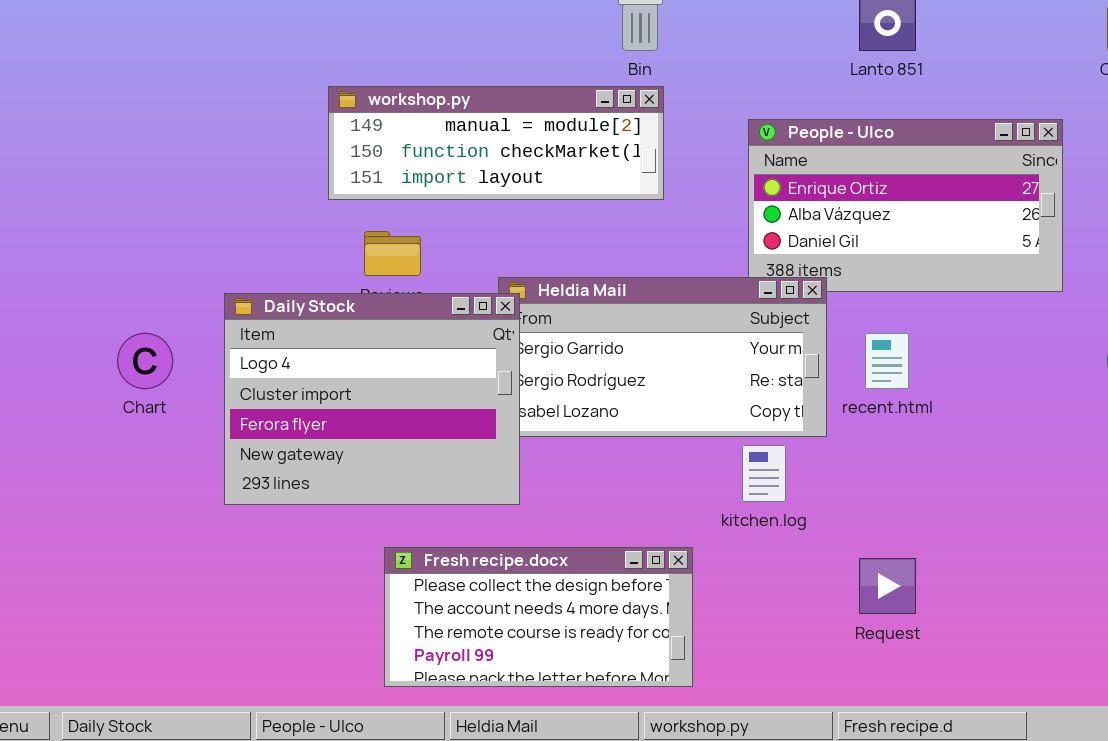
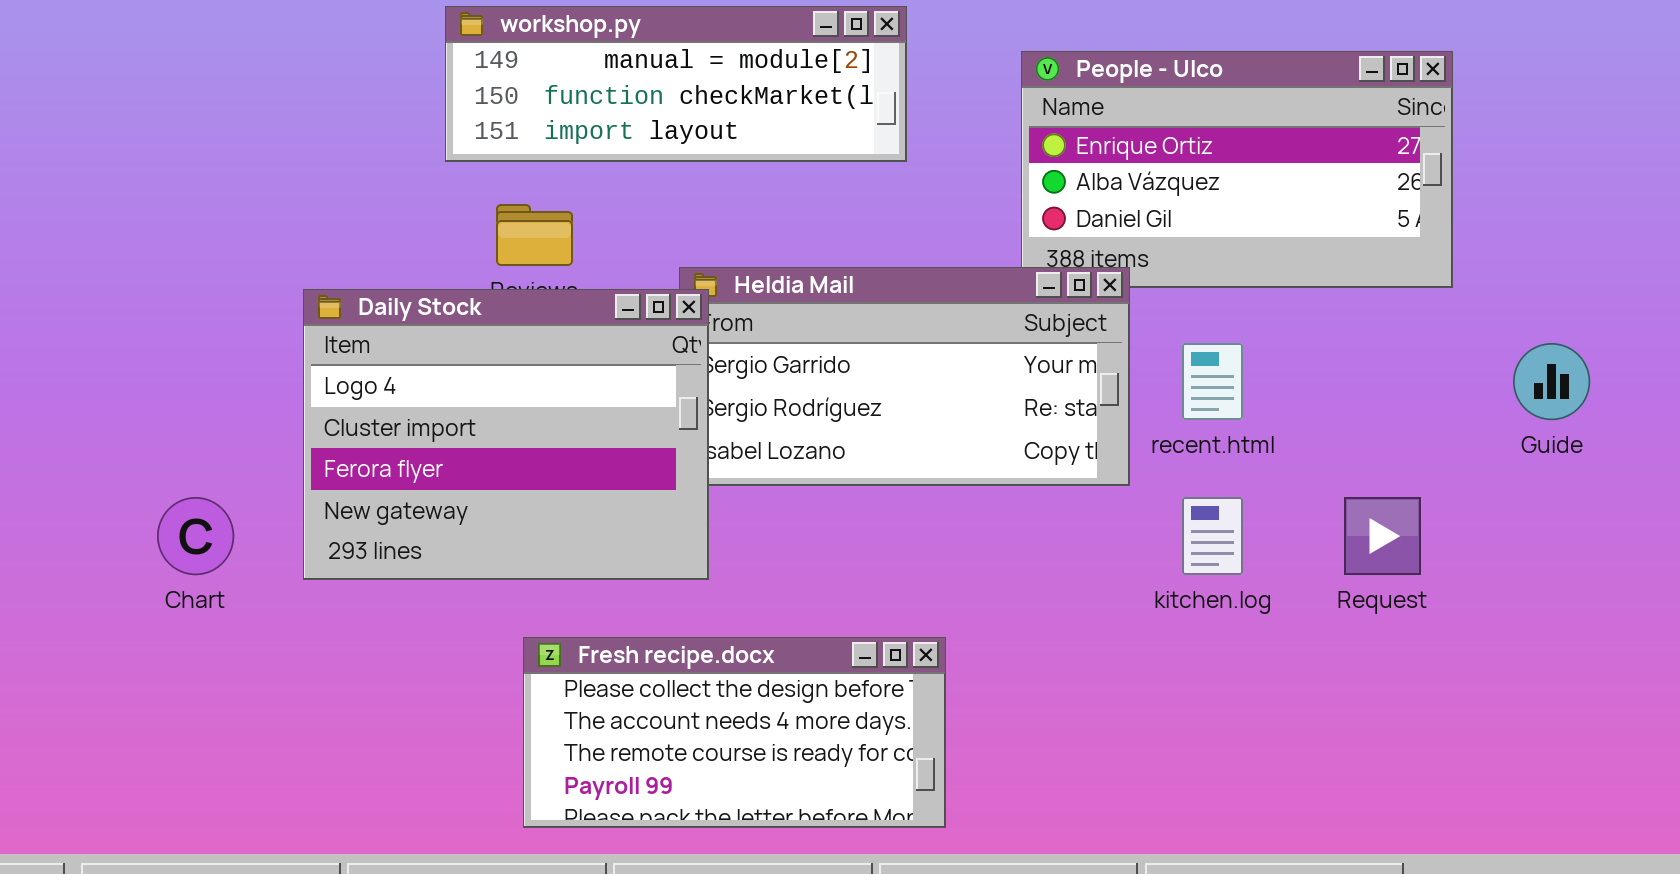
Chart: [117,333,173,389] -> [157,497,234,575], moved
kitchen.log: [742,445,786,502] -> [1182,497,1243,575], moved
Request: [859,558,916,614] -> [1344,497,1421,575], moved

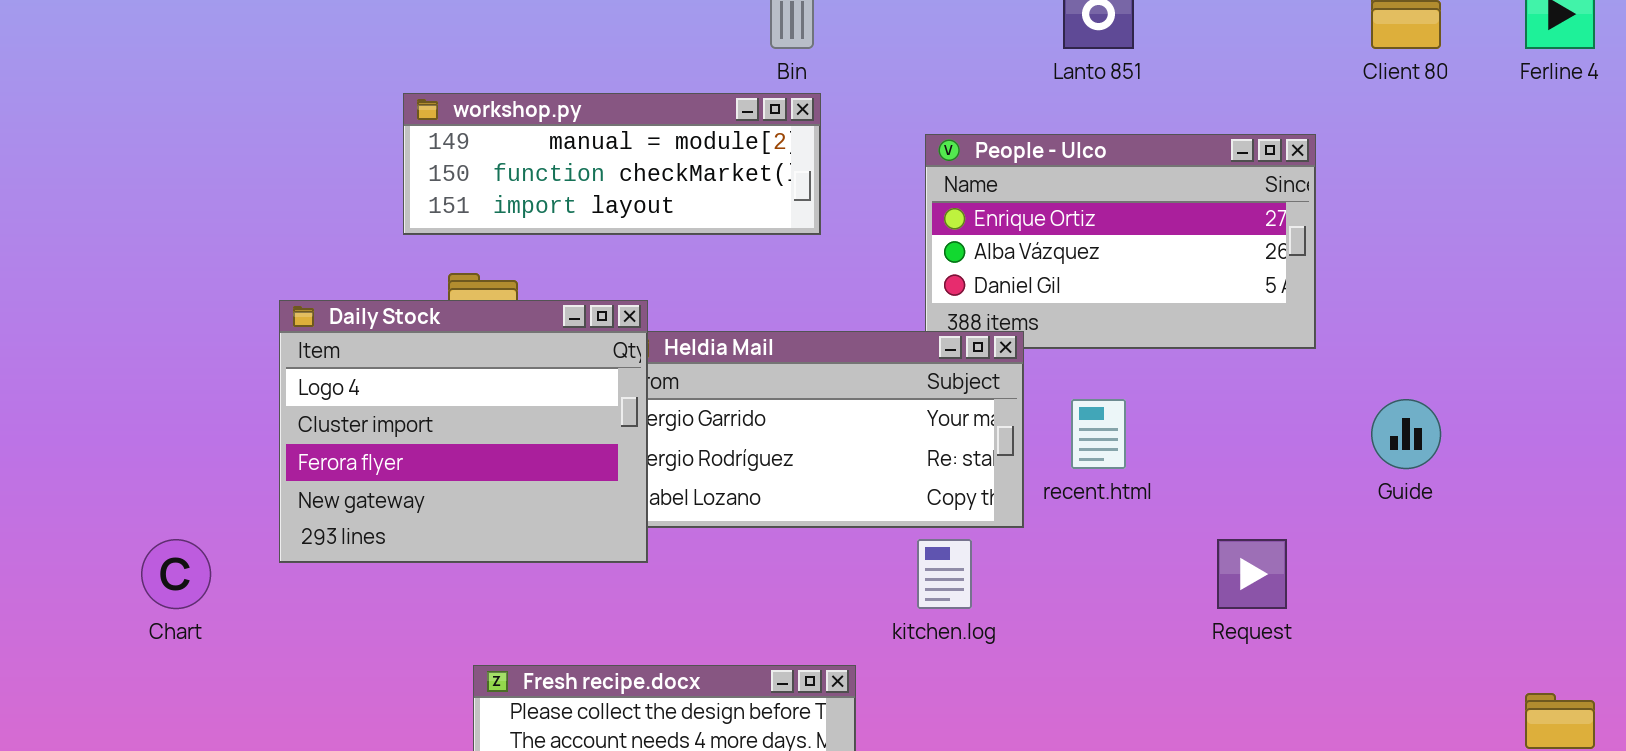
Daily Stock: [303,289,709,580] -> [279,300,648,563], moved
kitchen.log: [1182,497,1243,575] -> [917,539,972,609], moved

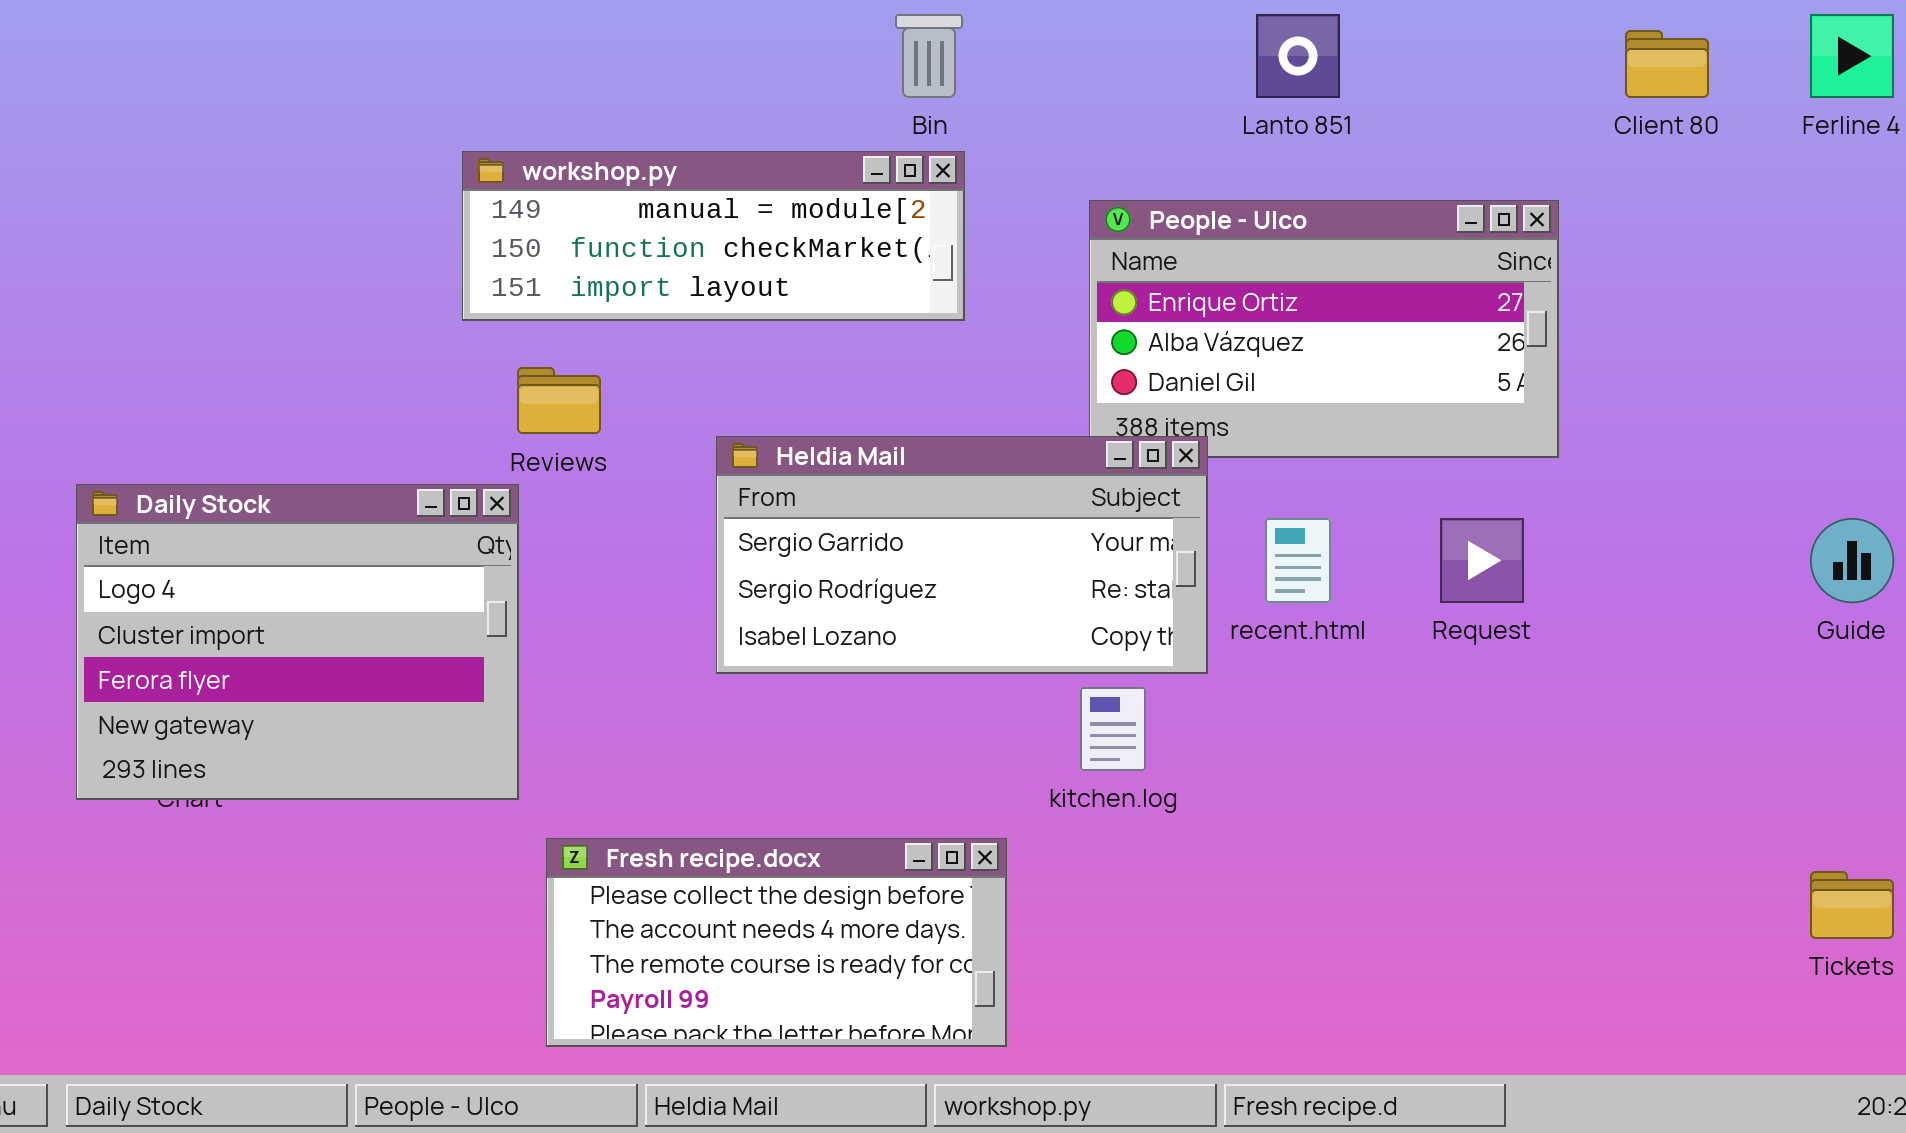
Daily Stock: [279,300,648,563] -> [76,484,519,800], moved
Guide: [1371,399,1441,469] -> [1810,518,1894,603], moved
Request: [1217,539,1287,609] -> [1440,518,1524,603], moved

